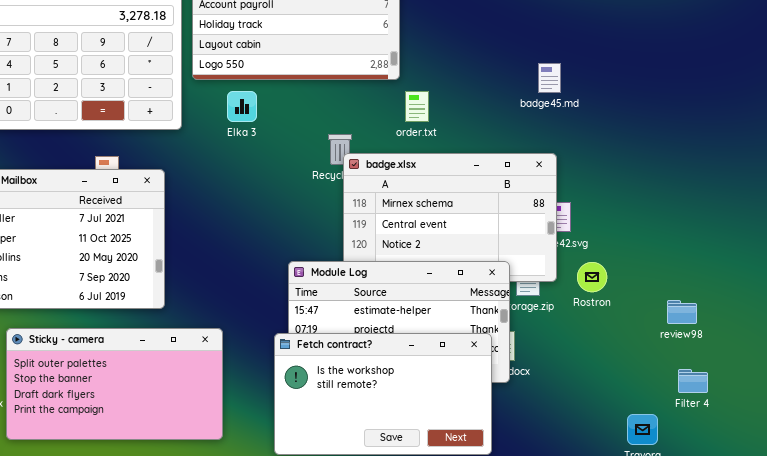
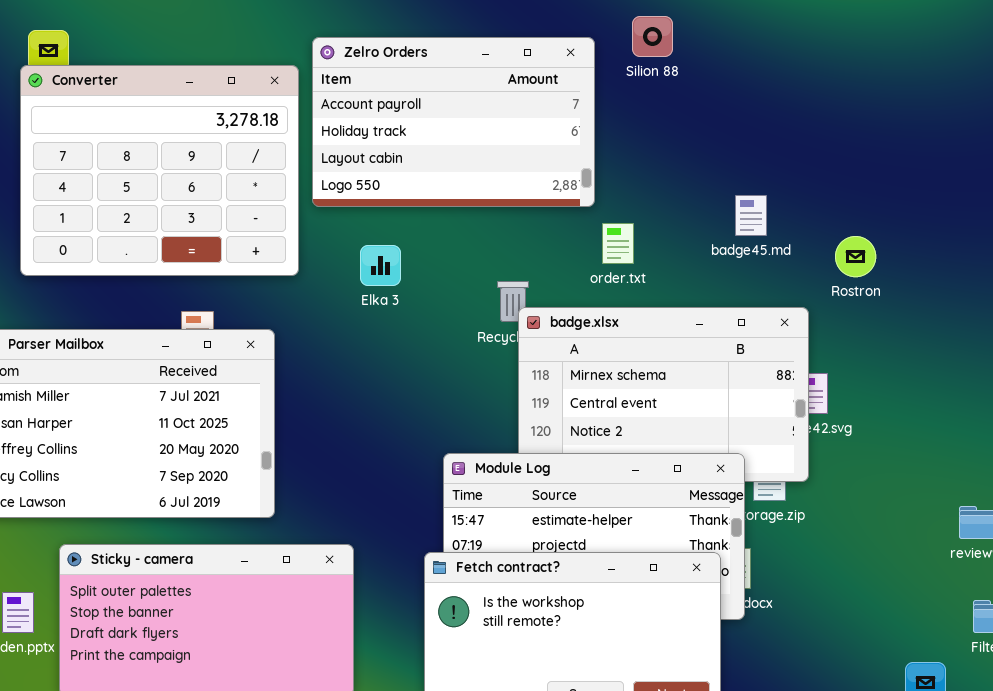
badge45.md: [538,63,561,93] -> [735,195,767,236], moved
Elka 3: [227,91,257,122] -> [360,245,401,286], moved
Rostron: [577,262,607,292] -> [835,236,876,277], moved

